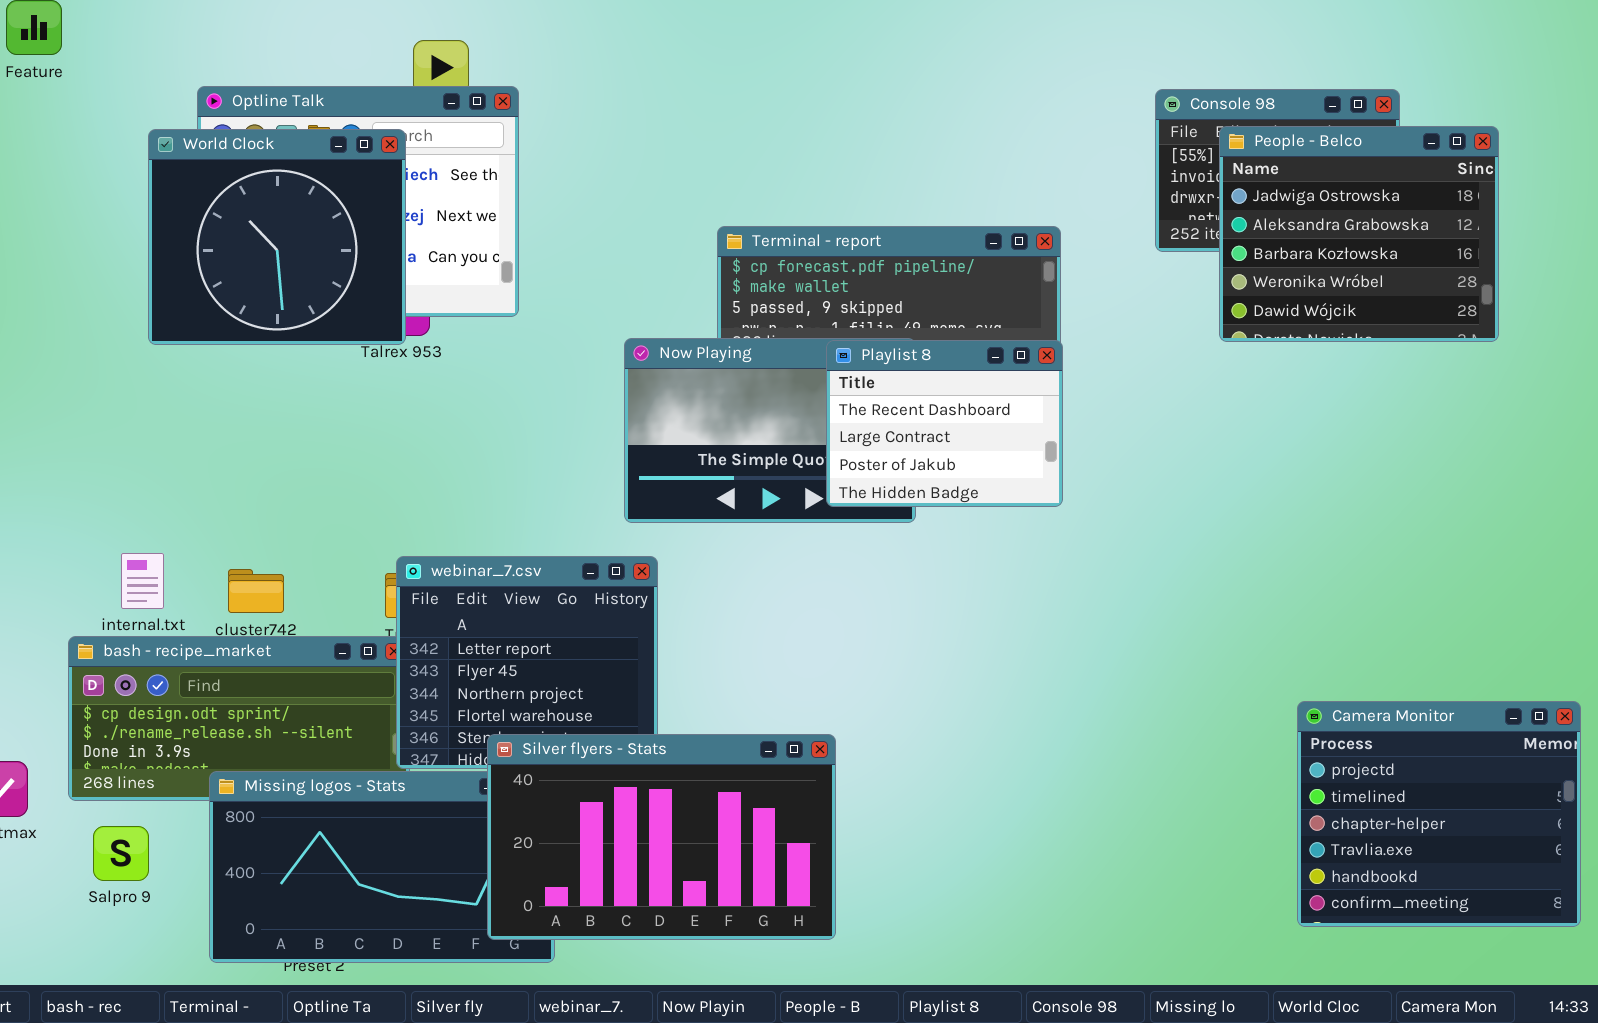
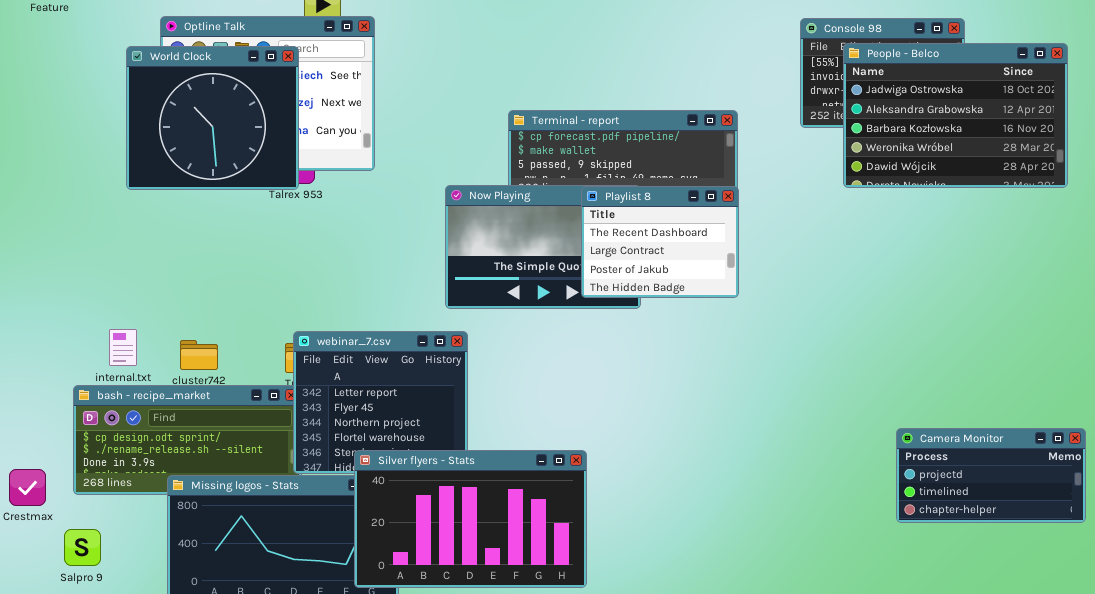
People - Belco: [1219,126,1499,342] -> [843,43,1068,188], resized
Camera Monitor: [1297,701,1581,927] -> [896,428,1086,523], resized
Salpro 9: [93,826,149,881] -> [64,529,101,566], moved

